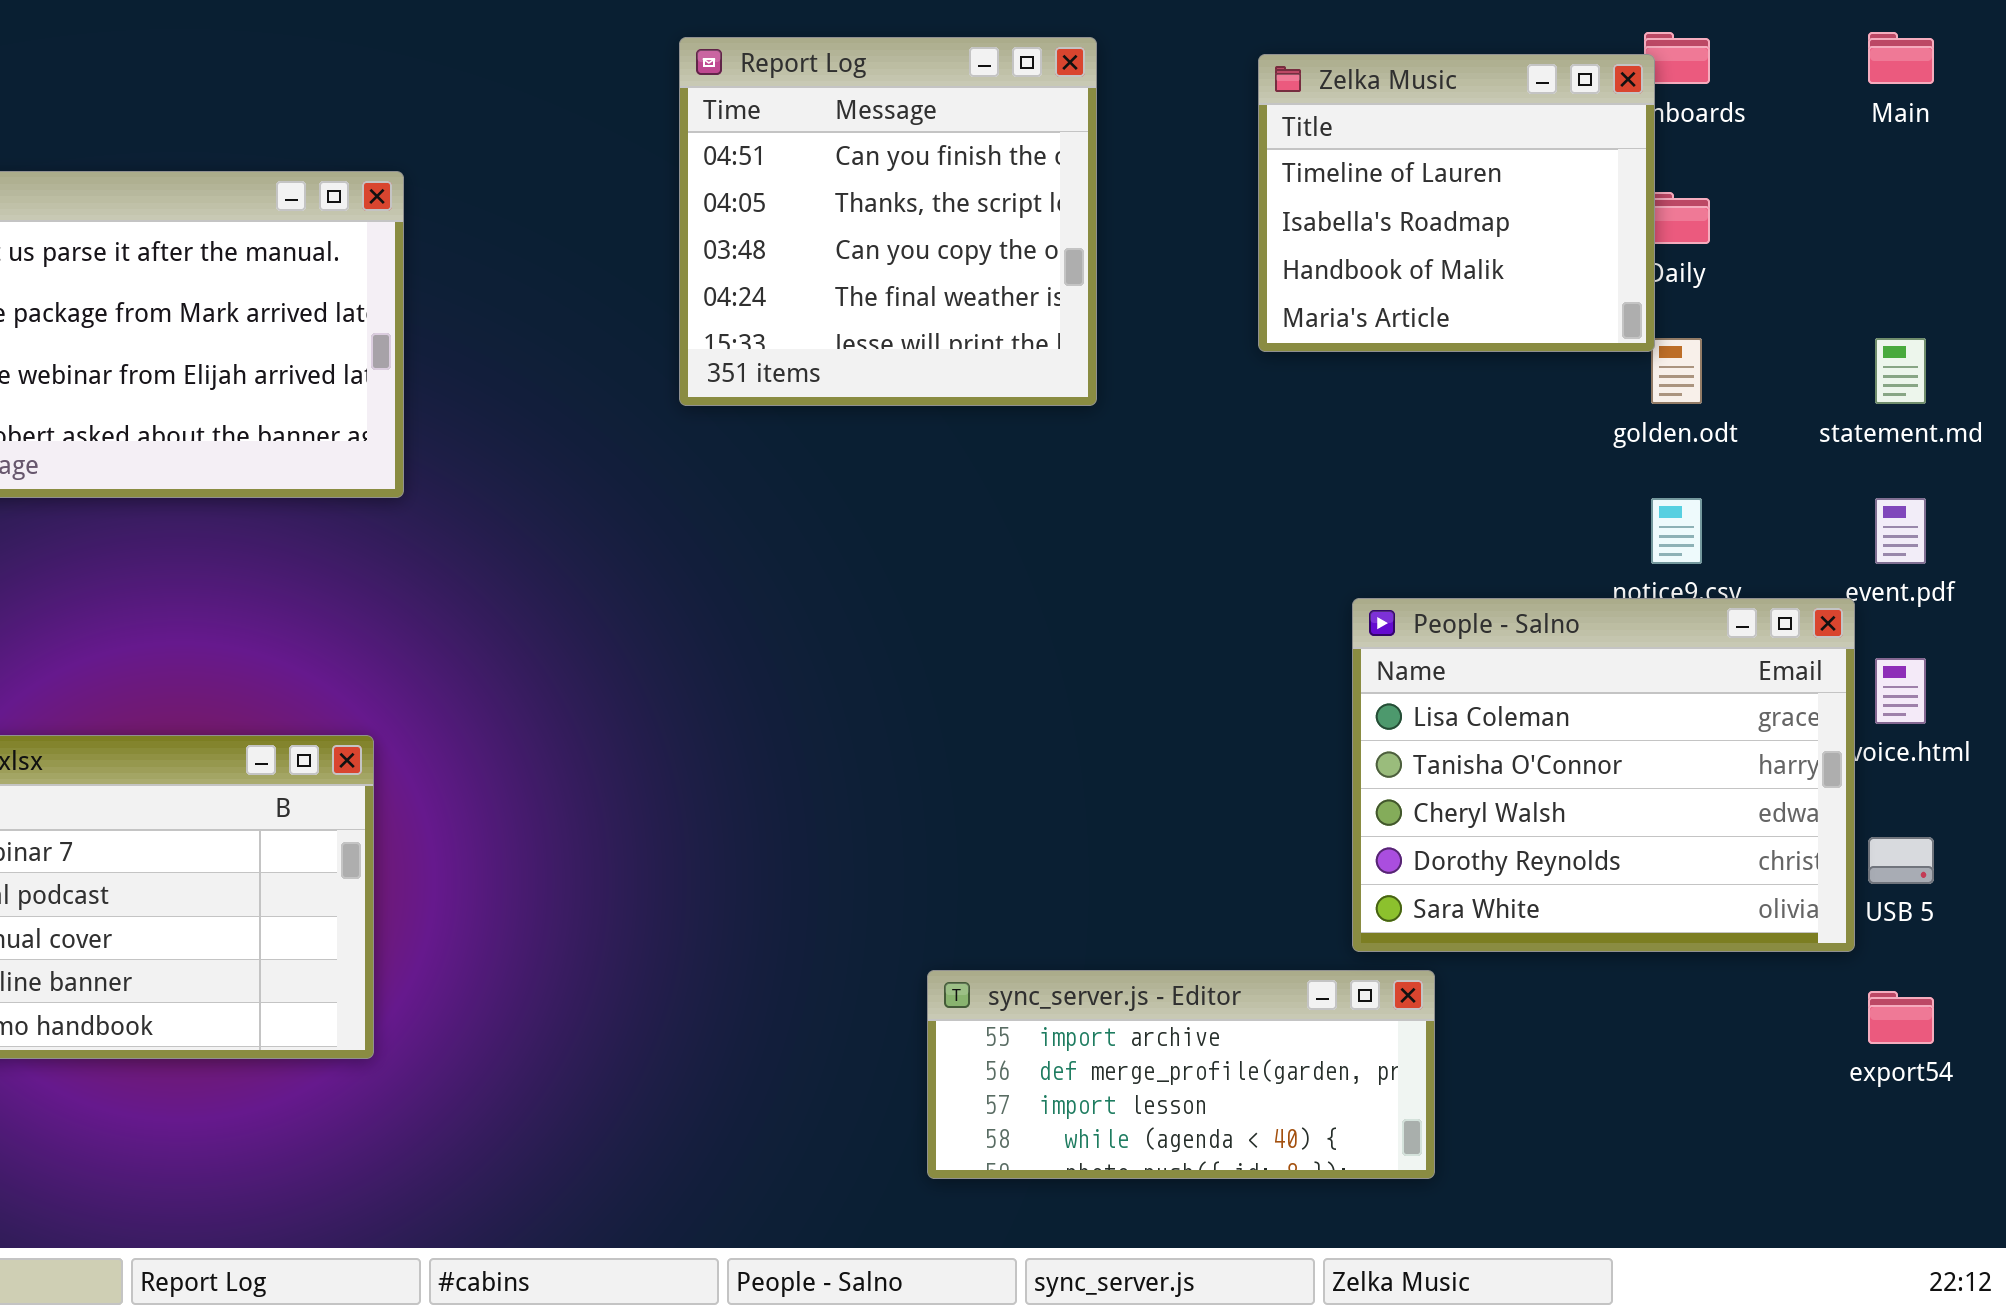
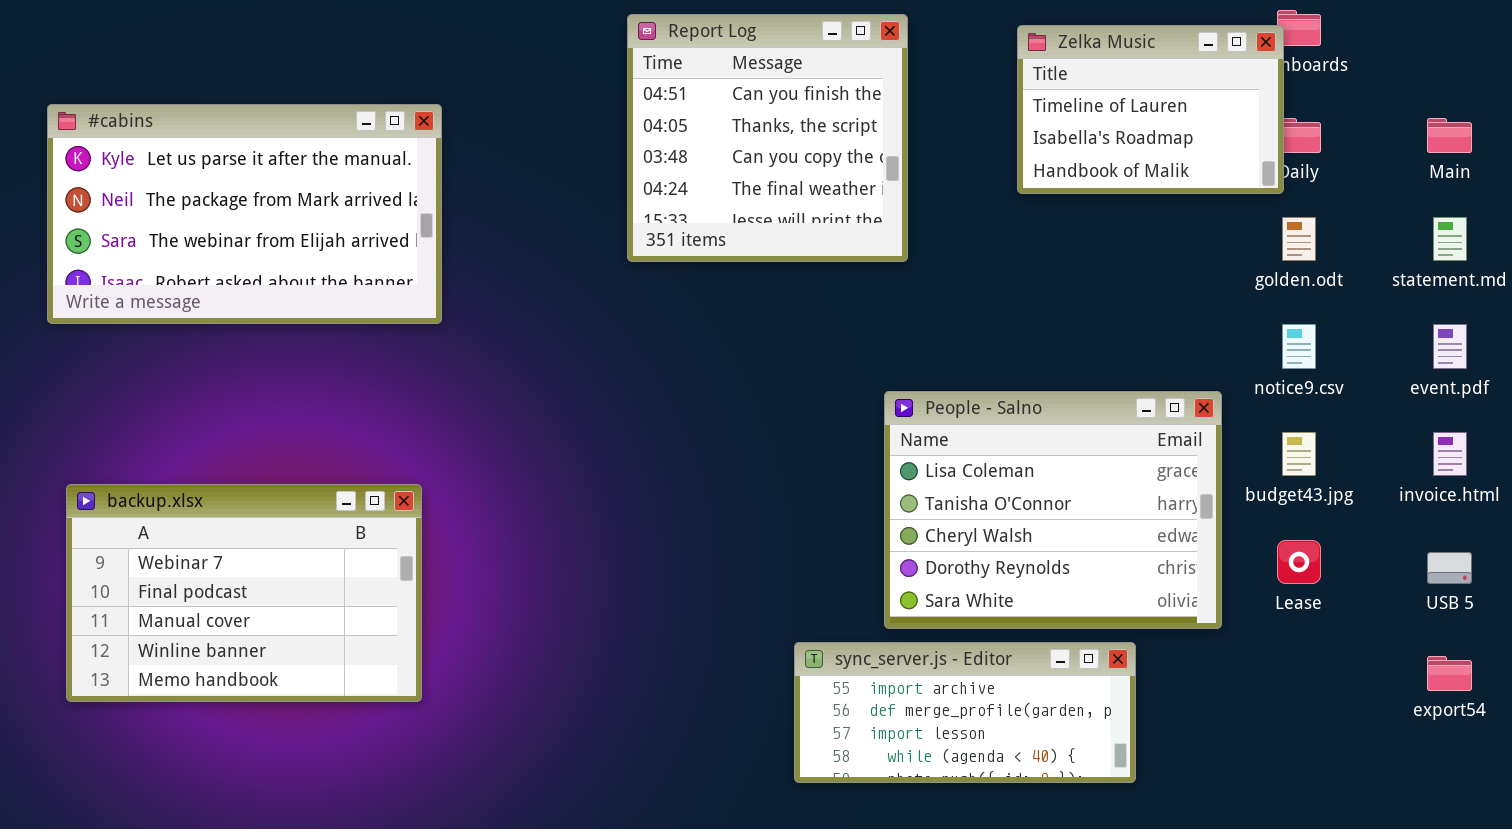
Main: [1868,32,1934,84] -> [1427,118,1472,153], moved
Zelka Music: [1258,54,1655,352] -> [1017,25,1284,194], resized
People - Salno: [1352,598,1855,952] -> [884,391,1222,629], moved

